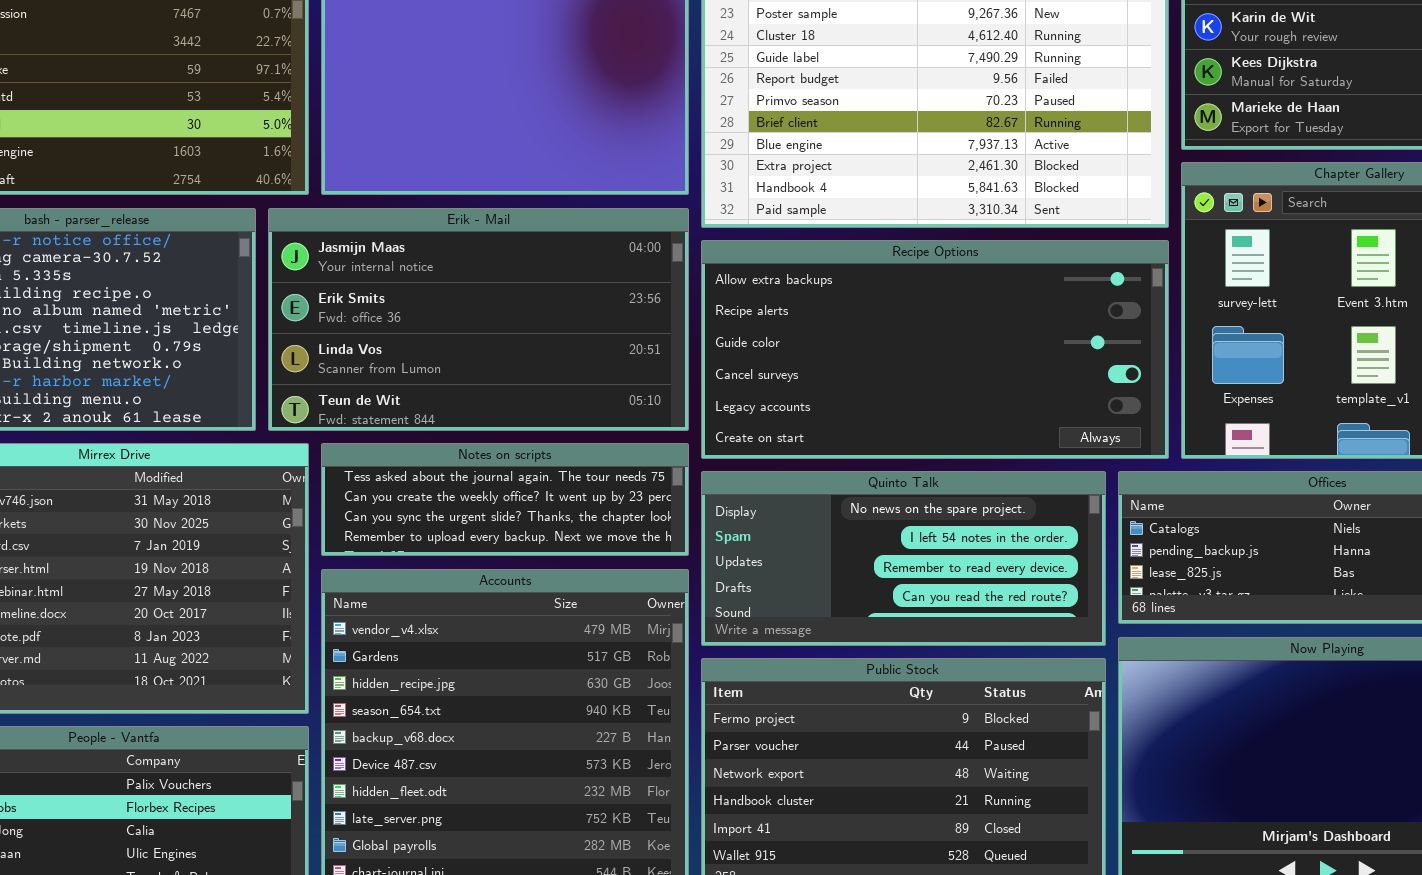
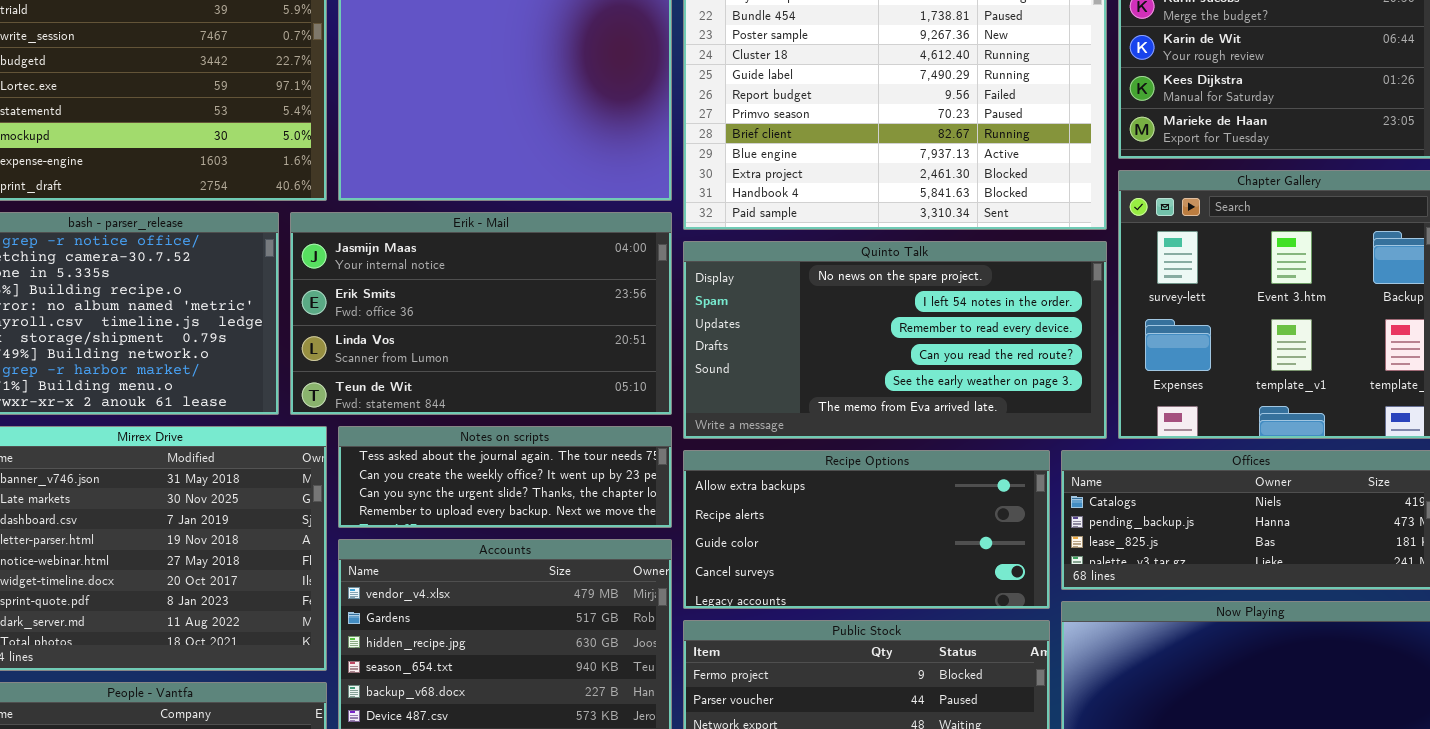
Recipe Options: [701,240,1169,459] -> [683,450,1050,609], moved, resized
Quinto Talk: [701,471,1106,646] -> [683,241,1107,439], moved, resized

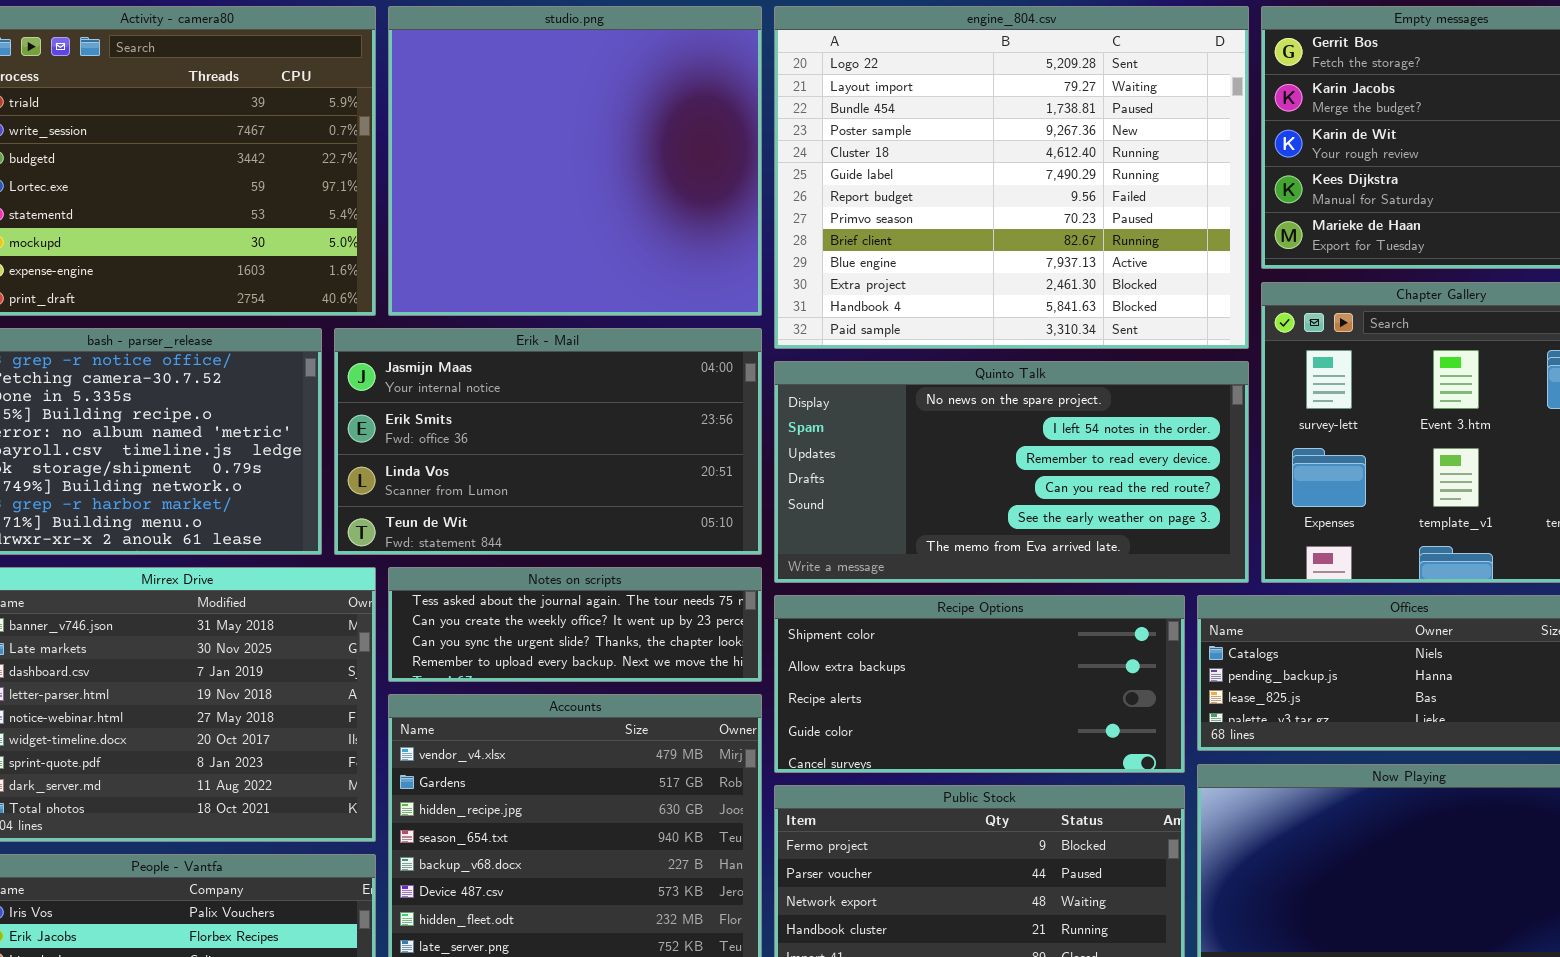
Recipe Options: [683,450,1050,609] -> [774,595,1185,773], scrolled up 1 row

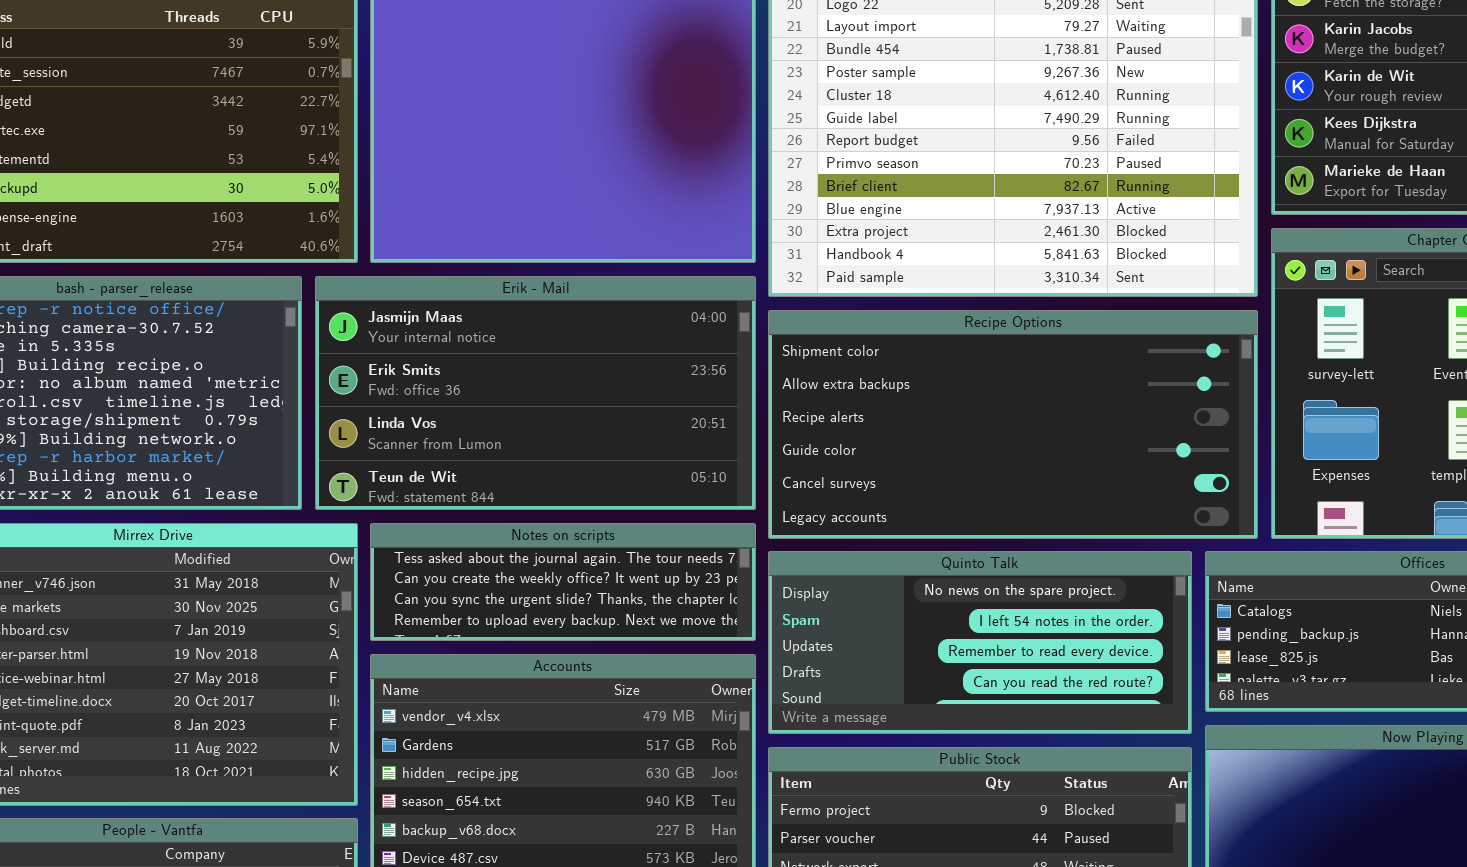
Quinto Talk: [774,361,1249,583] -> [768,551,1192,734], moved, resized
Recipe Options: [774,595,1185,773] -> [768,310,1258,539], moved, resized

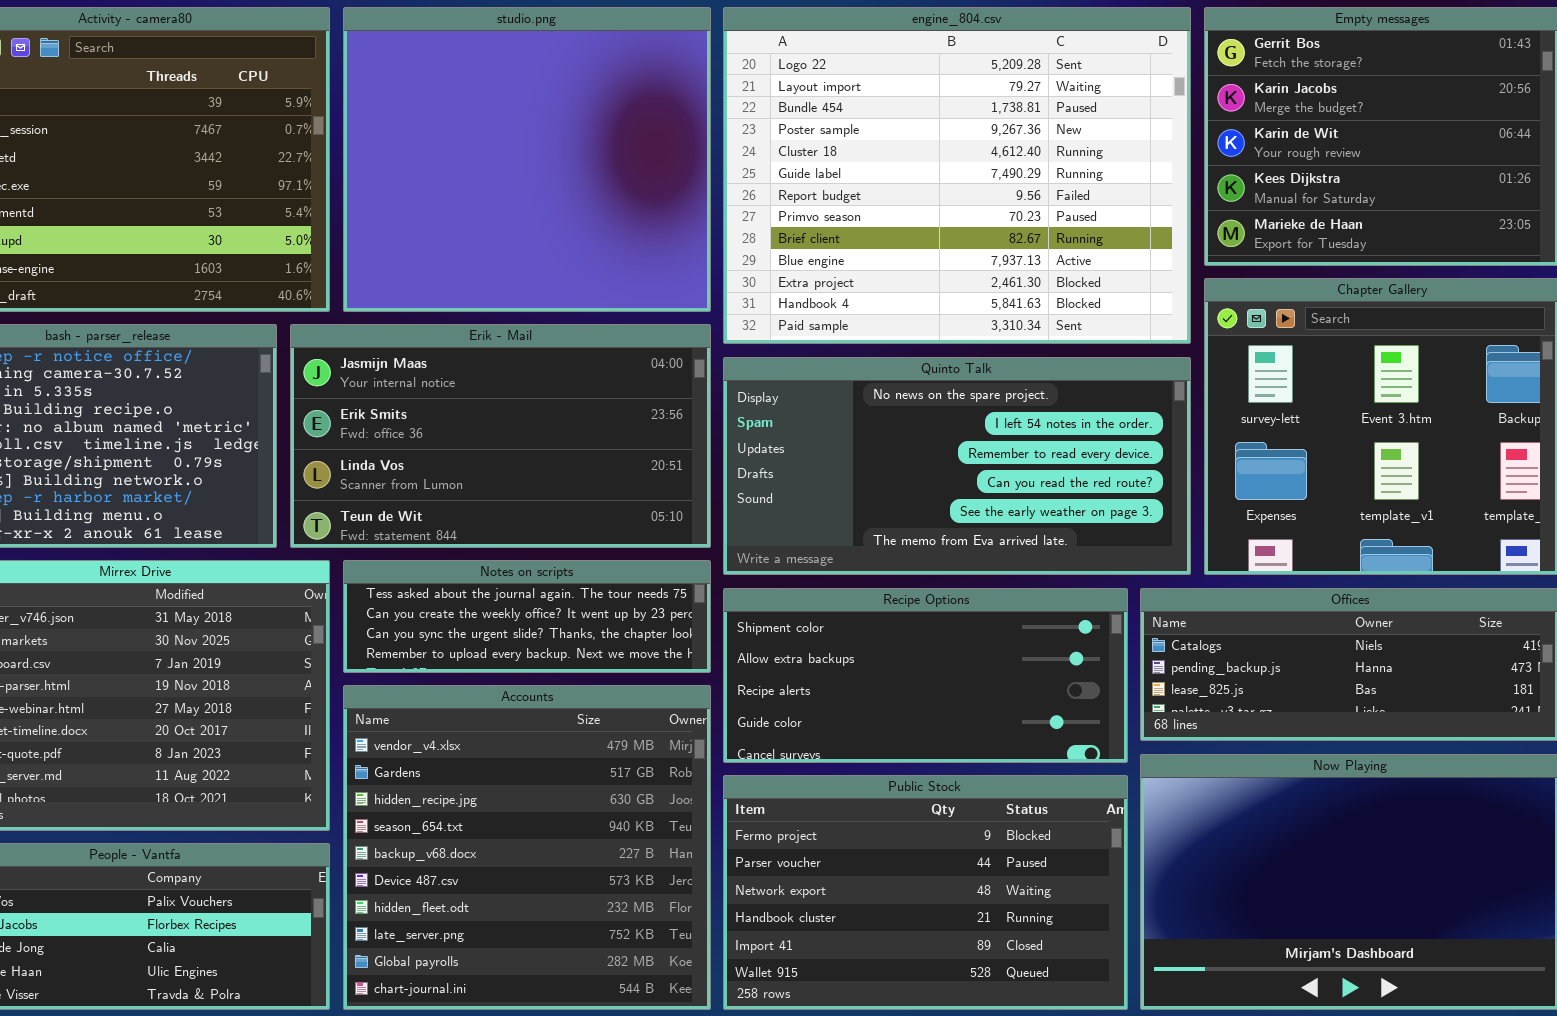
Recipe Options: [768,310,1258,539] -> [723,588,1128,763], moved, resized
Quinto Talk: [768,551,1192,734] -> [723,357,1191,575], moved, resized

